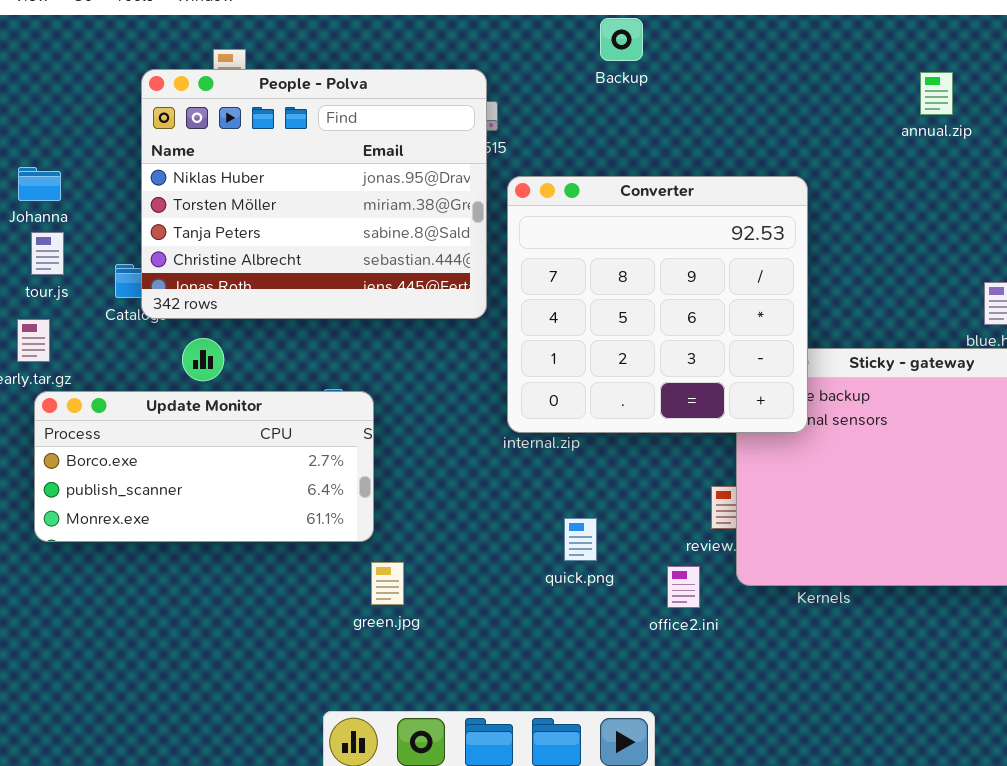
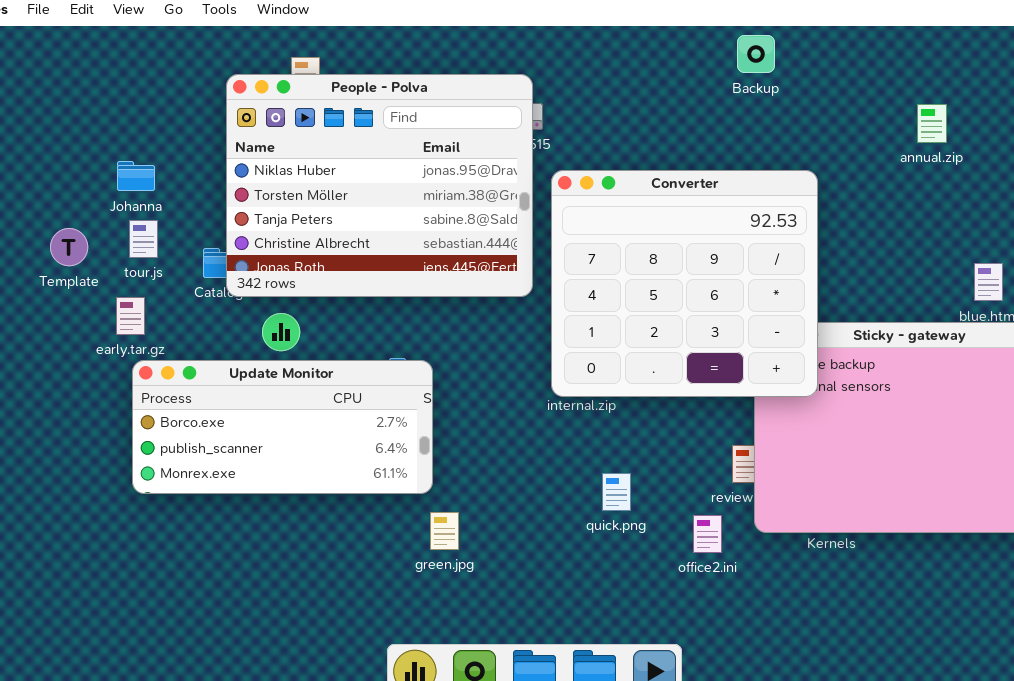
Backup: [600,18,643,61] -> [737,35,775,73], moved
annual.zip: [920,72,953,115] -> [917,104,947,143], moved

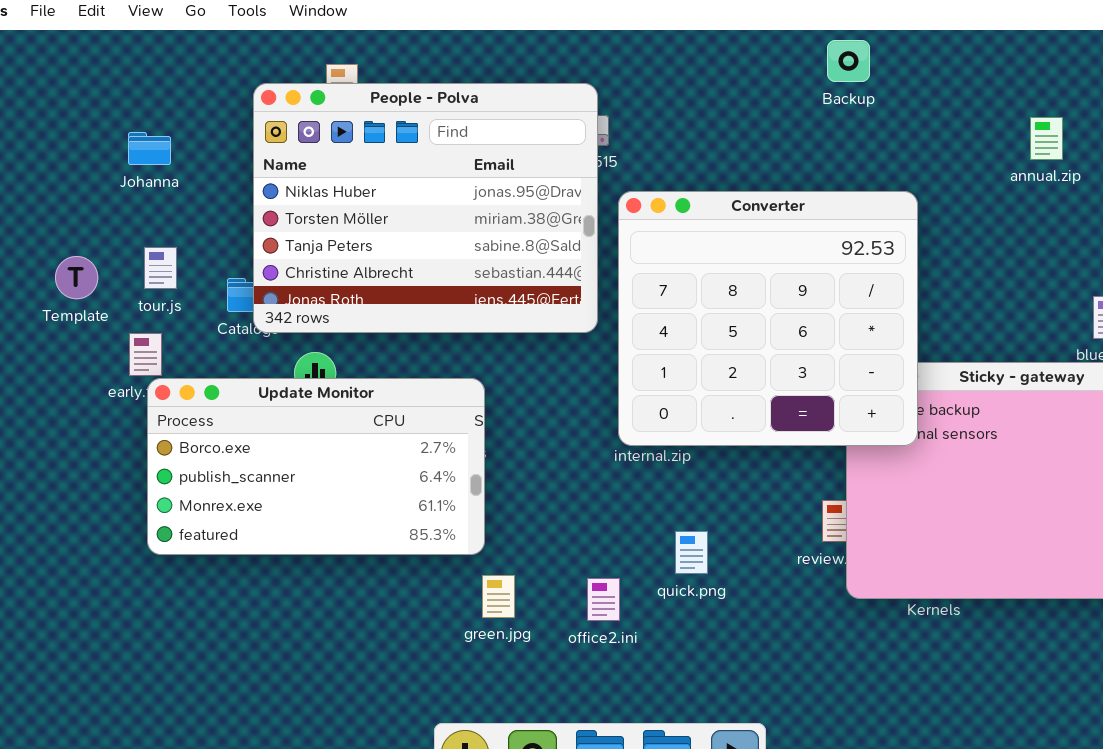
Johanna: [117,161,155,191] -> [128,132,171,165], moved
Update Monitor: [132,360,433,494] -> [147,378,485,555], resized
office2.ini: [693,515,722,553] -> [587,578,620,621], moved

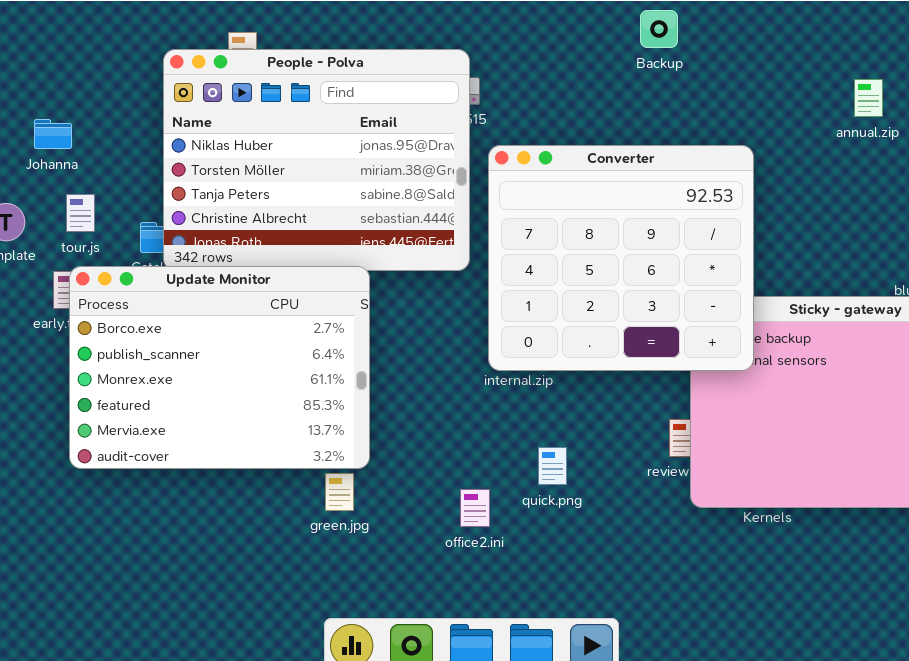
Backup: [827,40,870,82] -> [640,10,678,48], moved
Johanna: [128,132,171,165] -> [34,119,72,149], moved
Update Monitor: [147,378,485,555] -> [69,266,370,469], resized
green.jpg: [482,575,515,618] -> [325,473,354,511], moved

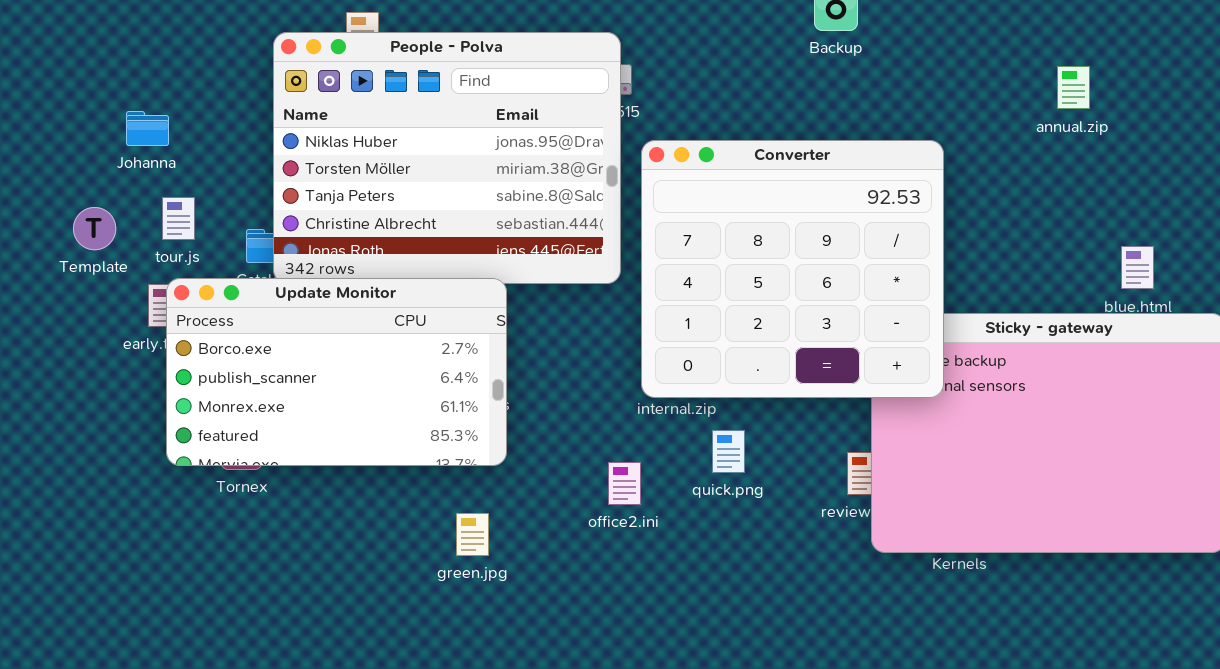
Update Monitor: [69,266,370,469] -> [166,278,507,466], resized
quick.png: [538,447,567,485] -> [712,430,745,473], moved
office2.ini: [460,489,490,527] -> [608,462,641,505], moved

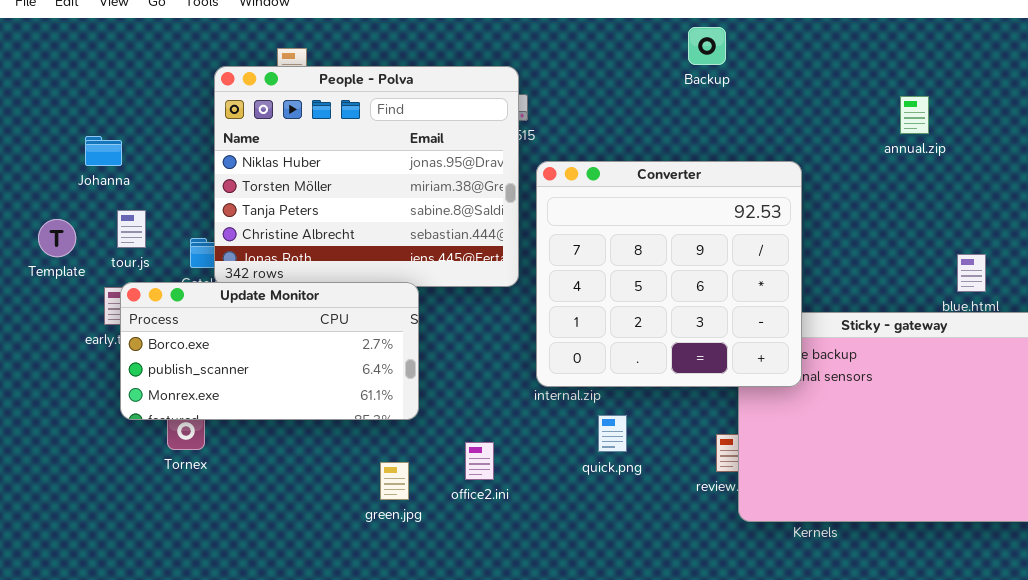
Update Monitor: [166,278,507,466] -> [120,282,419,420], resized
office2.ini: [608,462,641,505] -> [465,442,494,480], moved
green.jpg: [456,513,489,556] -> [380,462,409,500], moved

